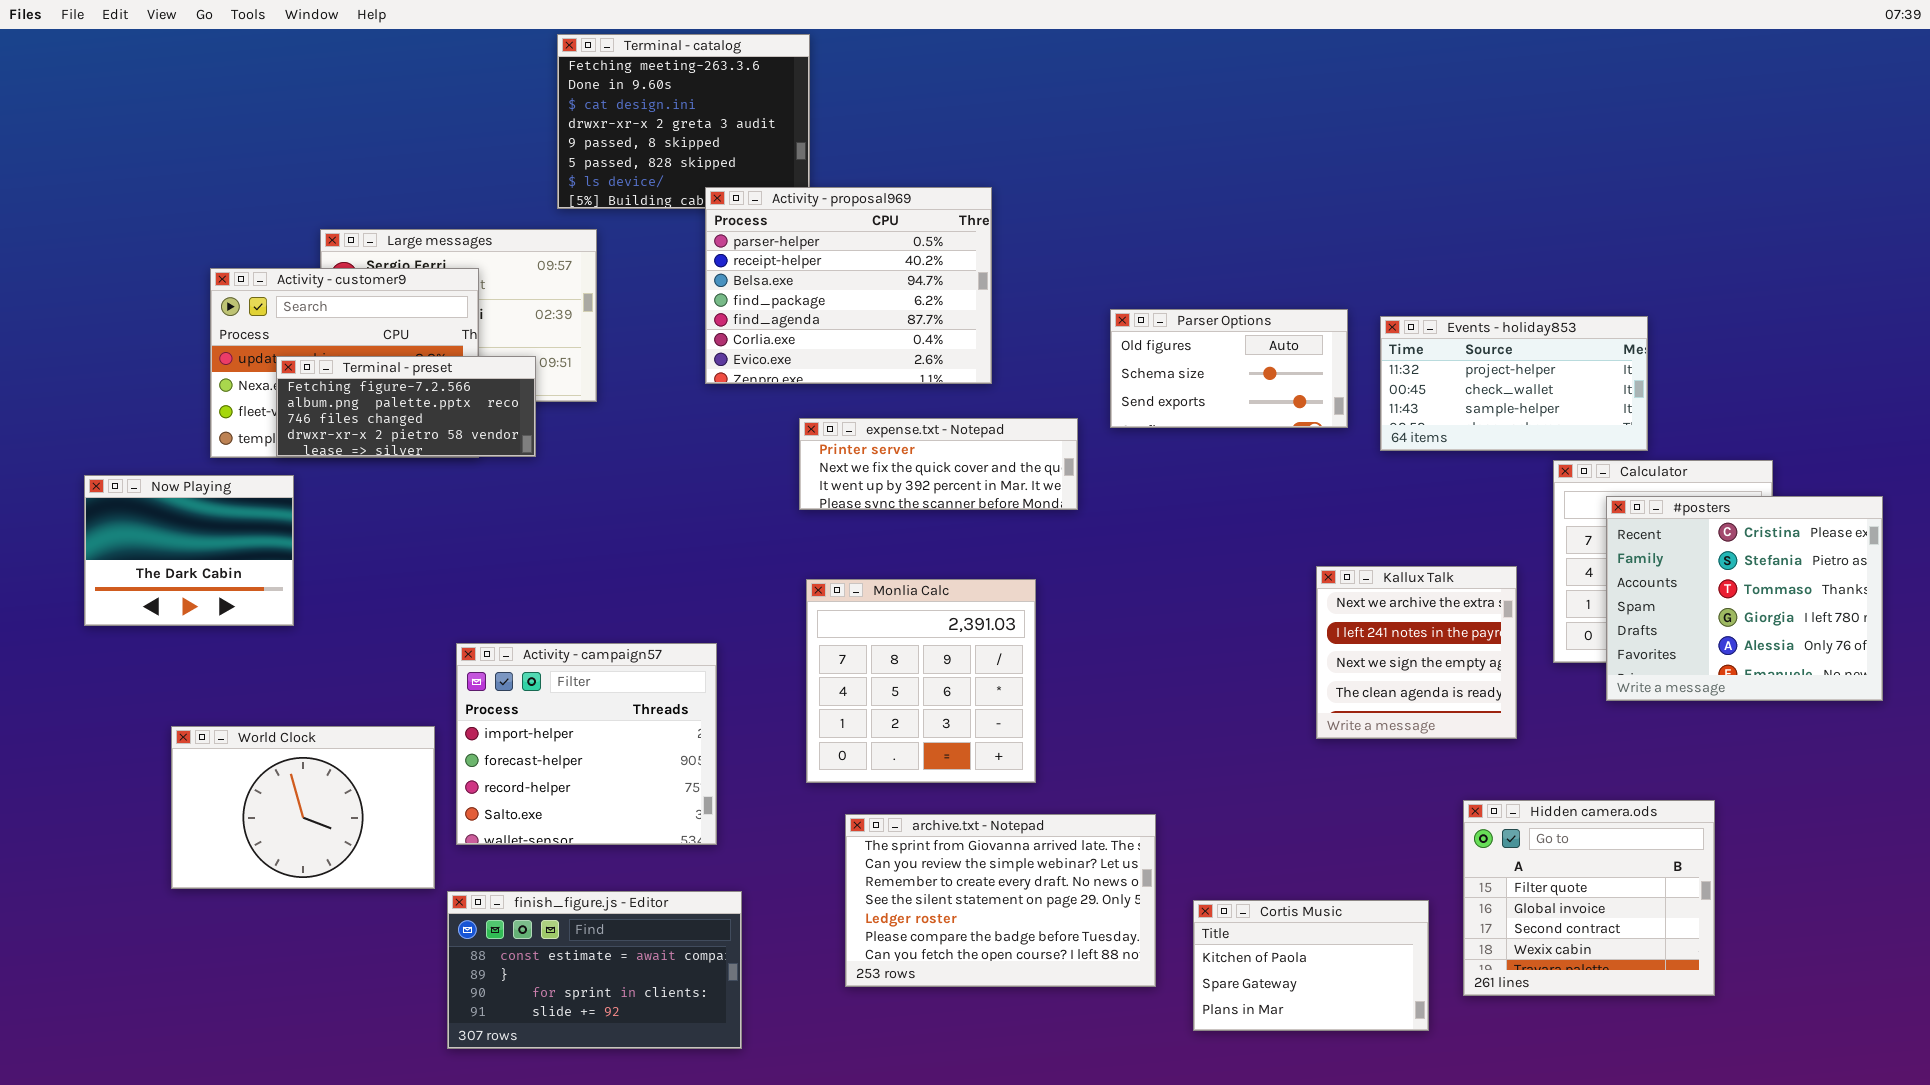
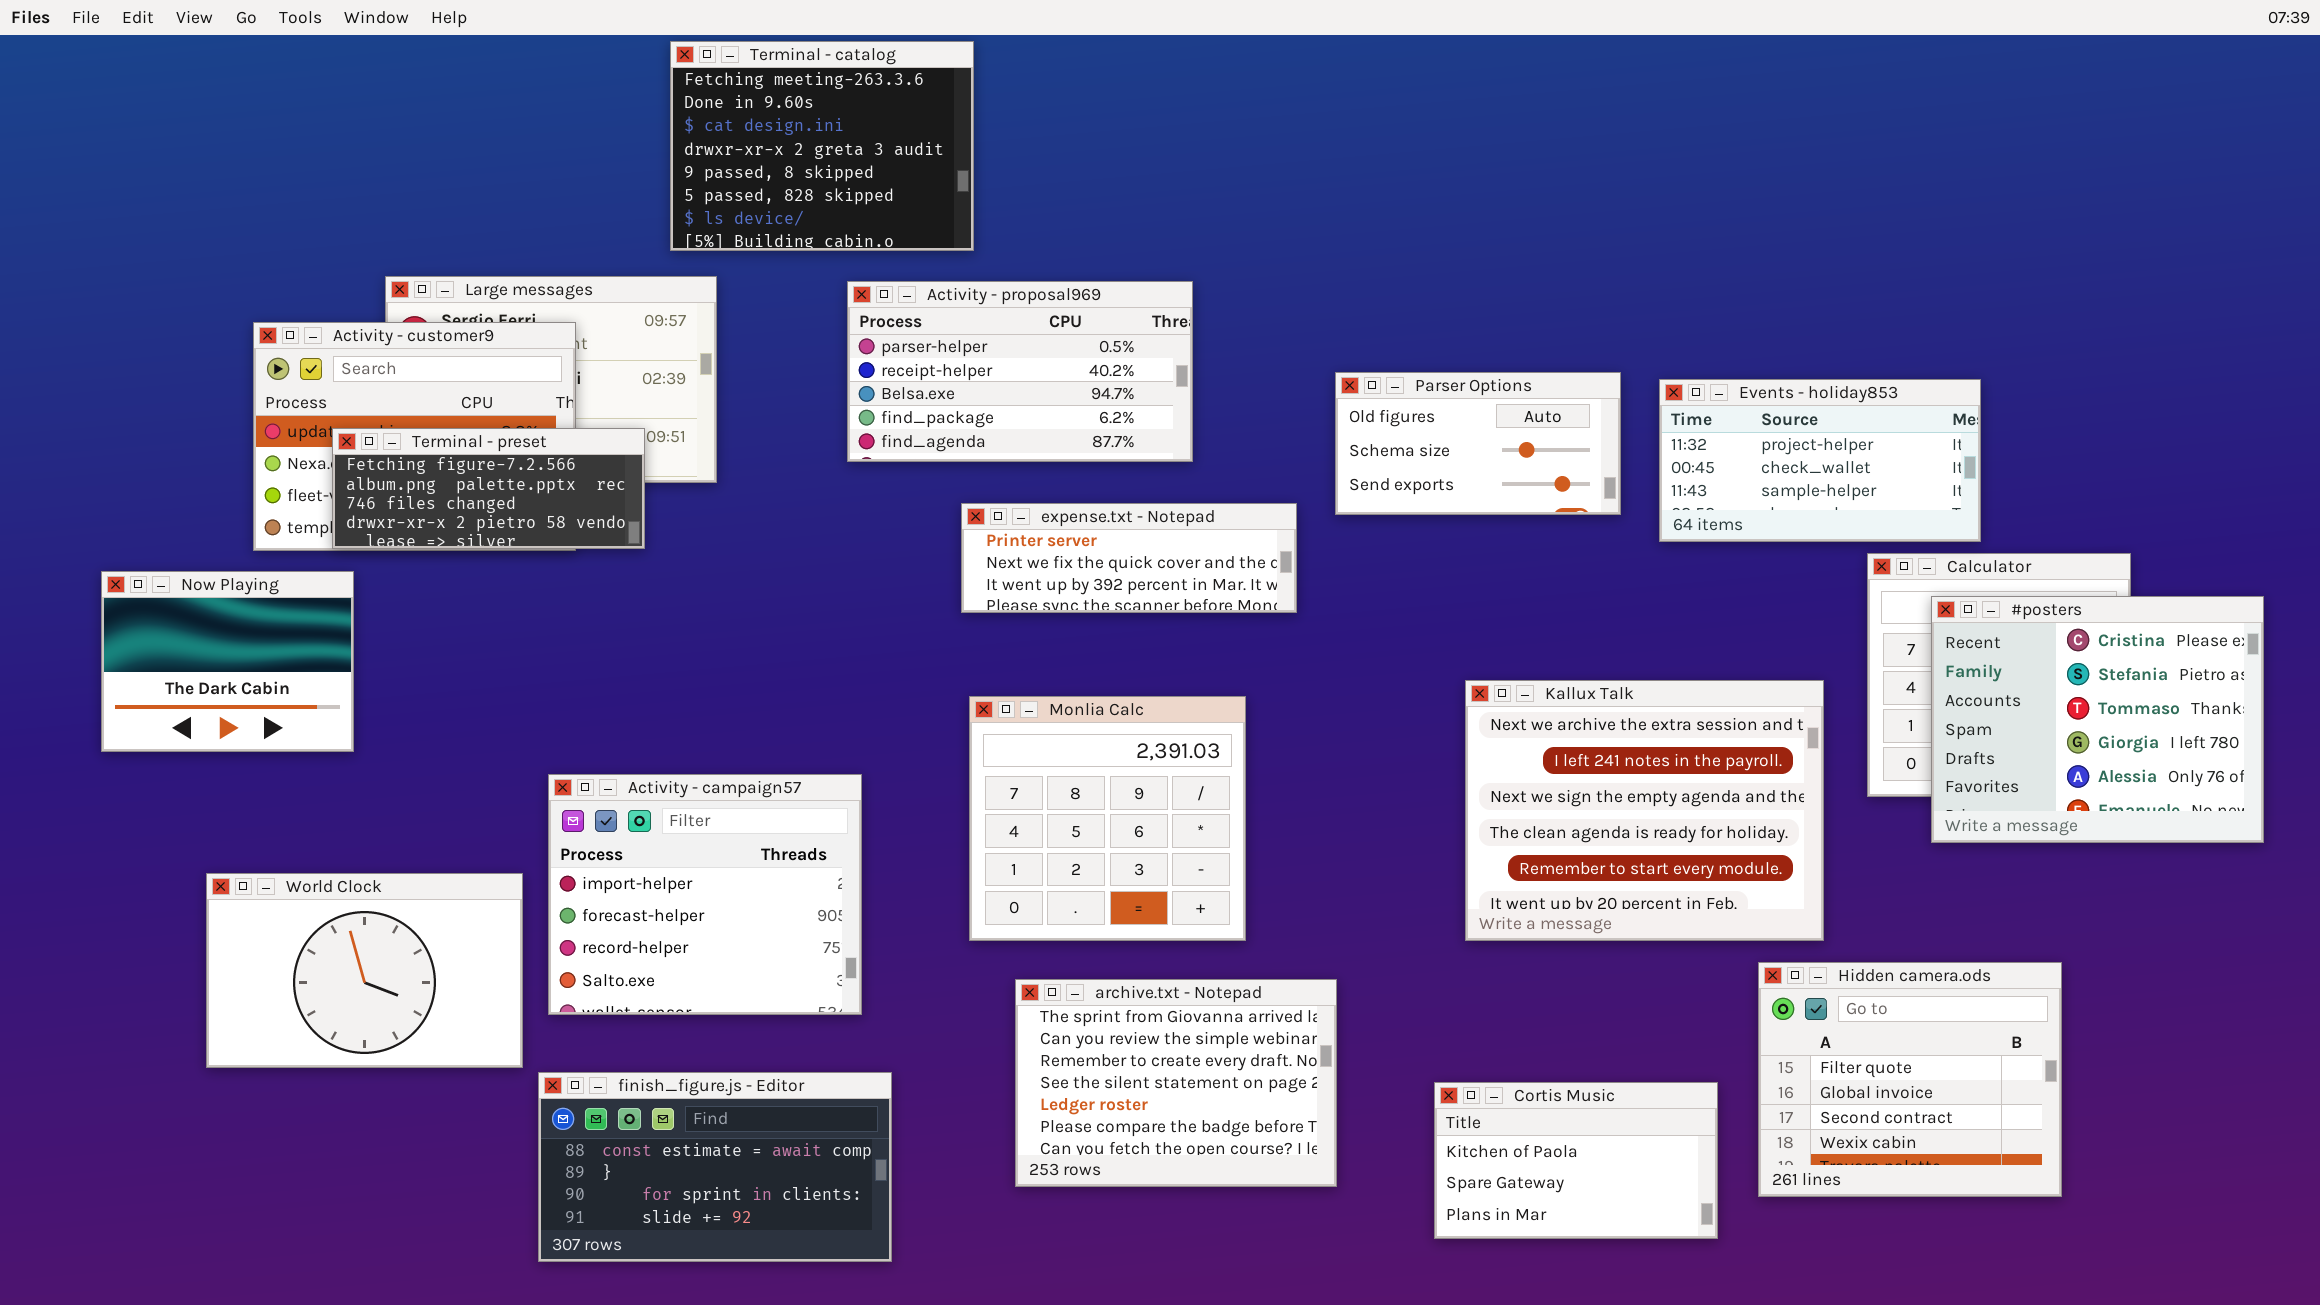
Activity - proposal969: [705,187,992,384] -> [847,281,1193,462], resized
Kallux Talk: [1316,566,1517,739] -> [1465,680,1824,941], resized
archive.txt - Notepad: [845,814,1156,987] -> [1015,979,1337,1187], resized

